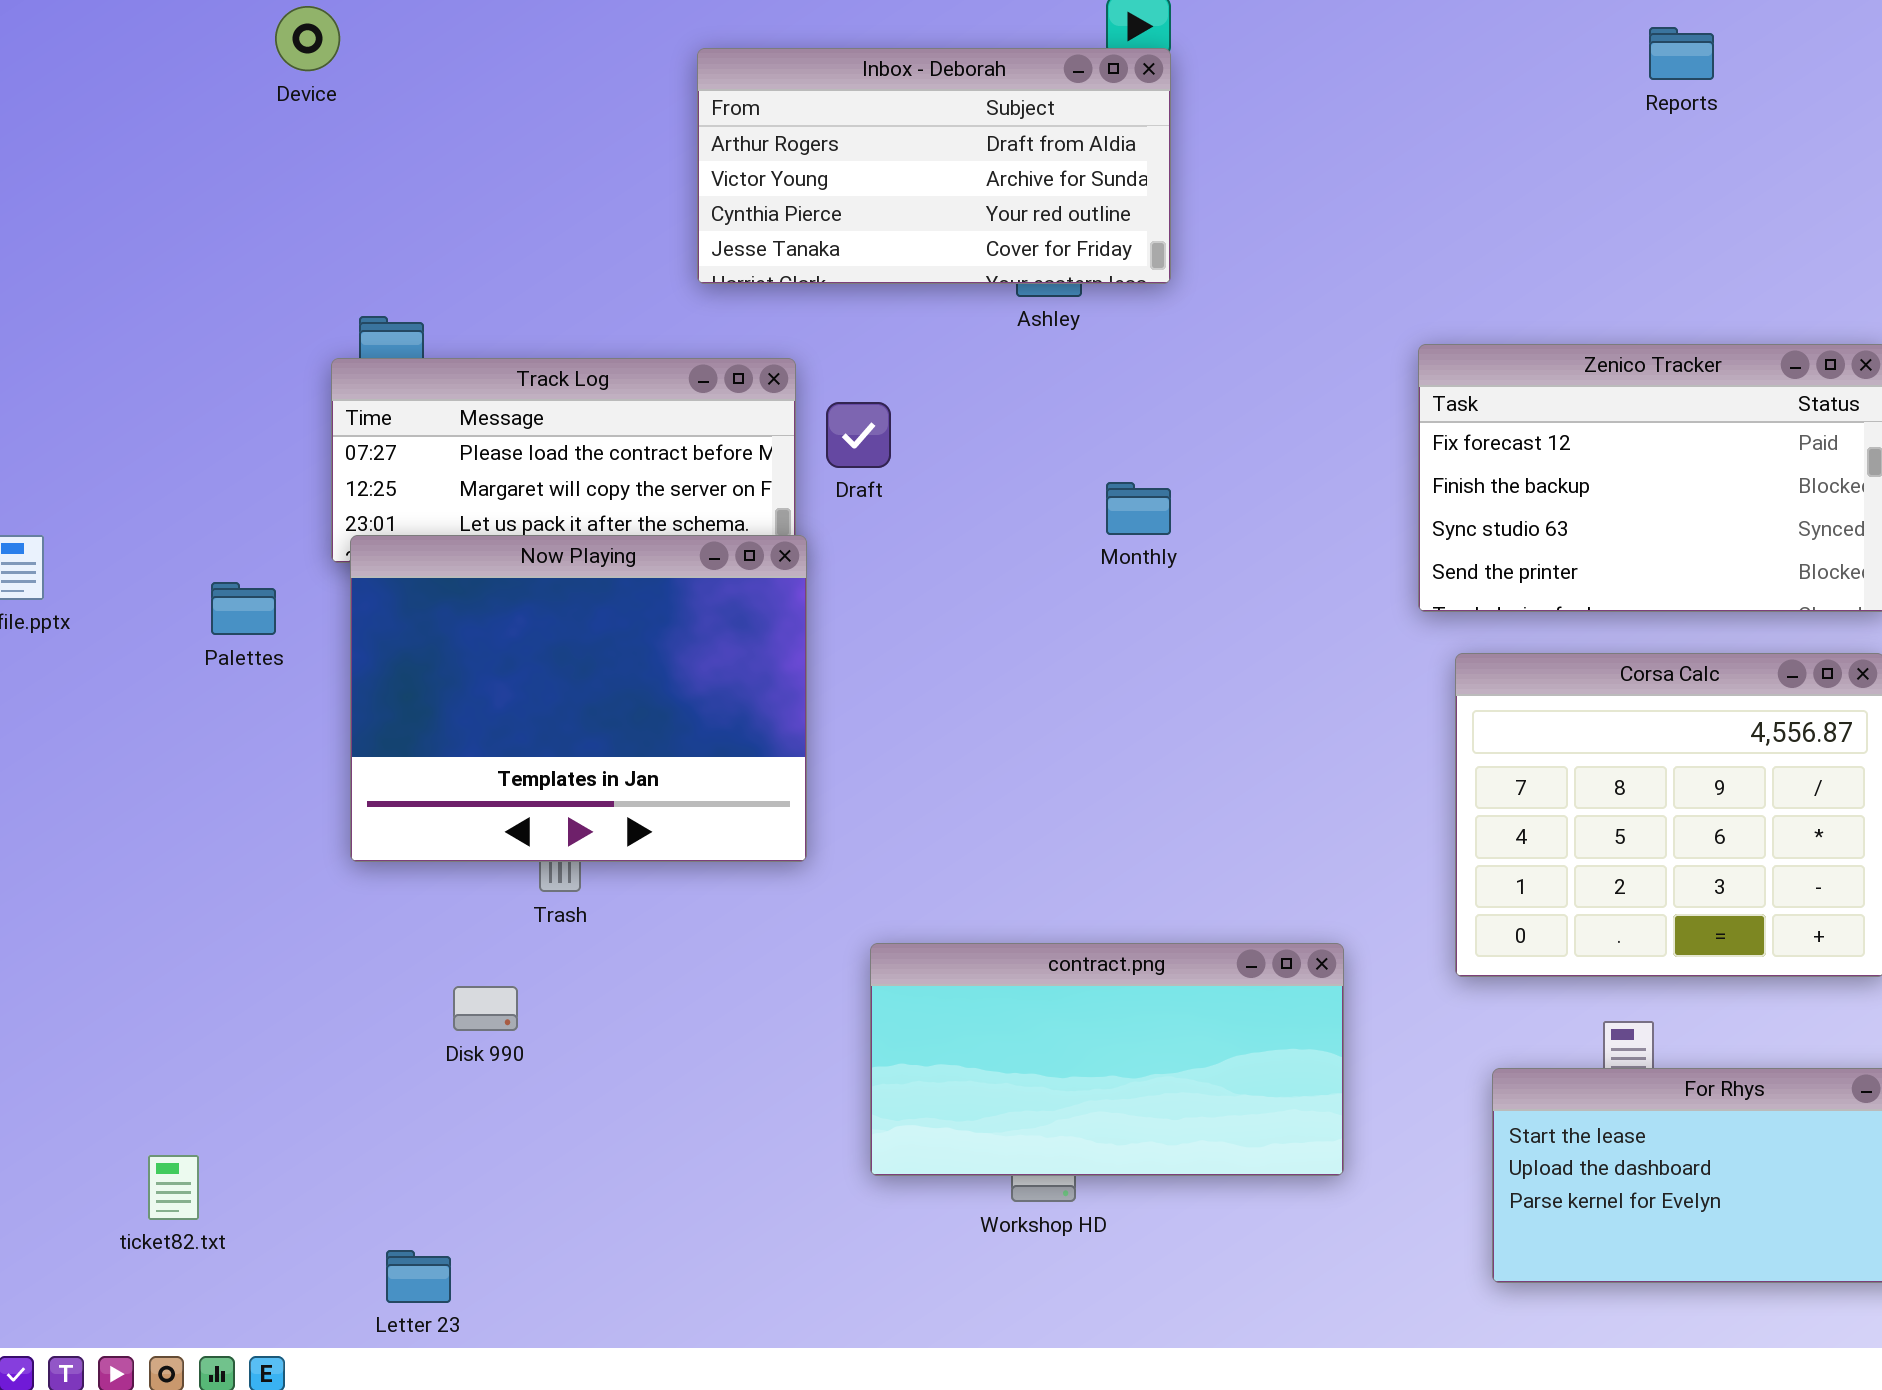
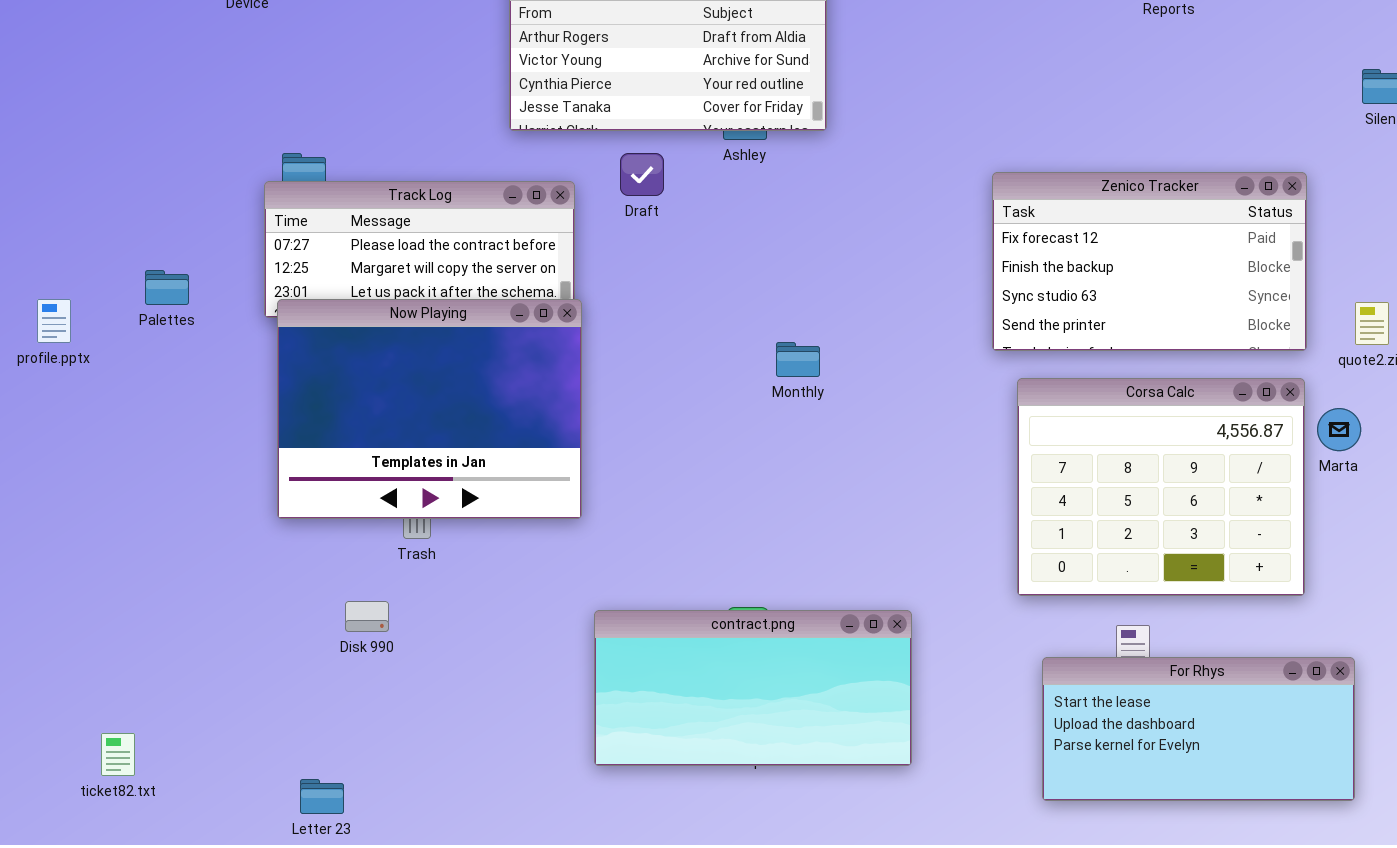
Draft: [826,402,891,468] -> [620,153,664,196], moved
Monthly: [1106,482,1171,535] -> [776,342,820,377], moved
Palettes: [211,582,276,635] -> [145,270,189,305], moved
contract.png: [870,943,1344,1176] -> [594,610,912,766], moved
ticket82.txt: [148,1155,199,1220] -> [101,733,135,776], moved

